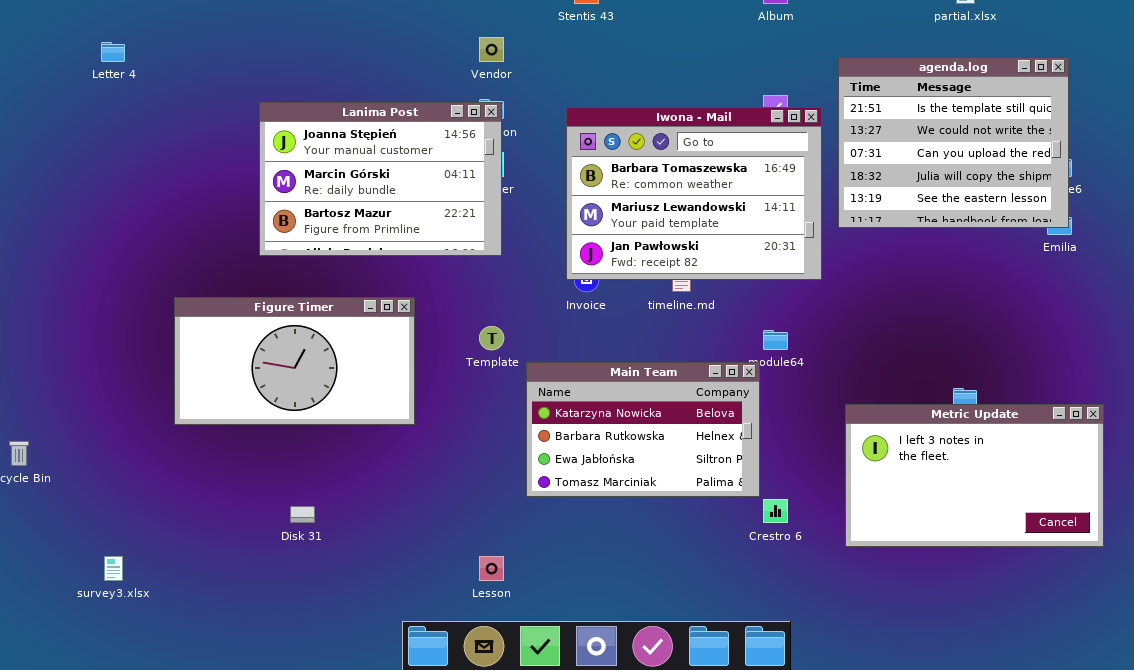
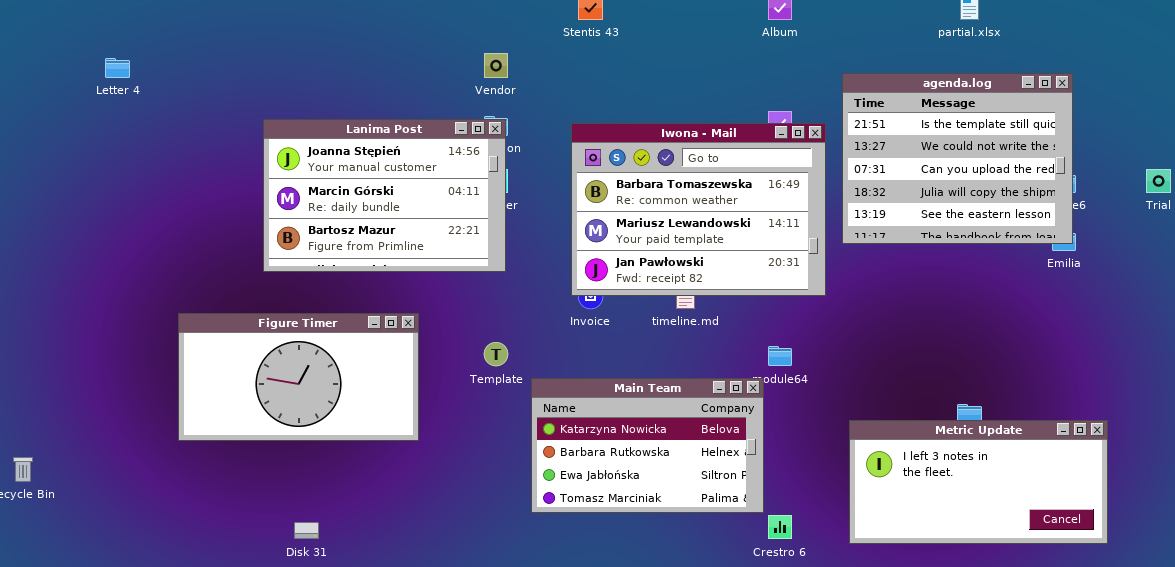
Metric Update: [845,404,1104,547] -> [849,420,1108,544], resized

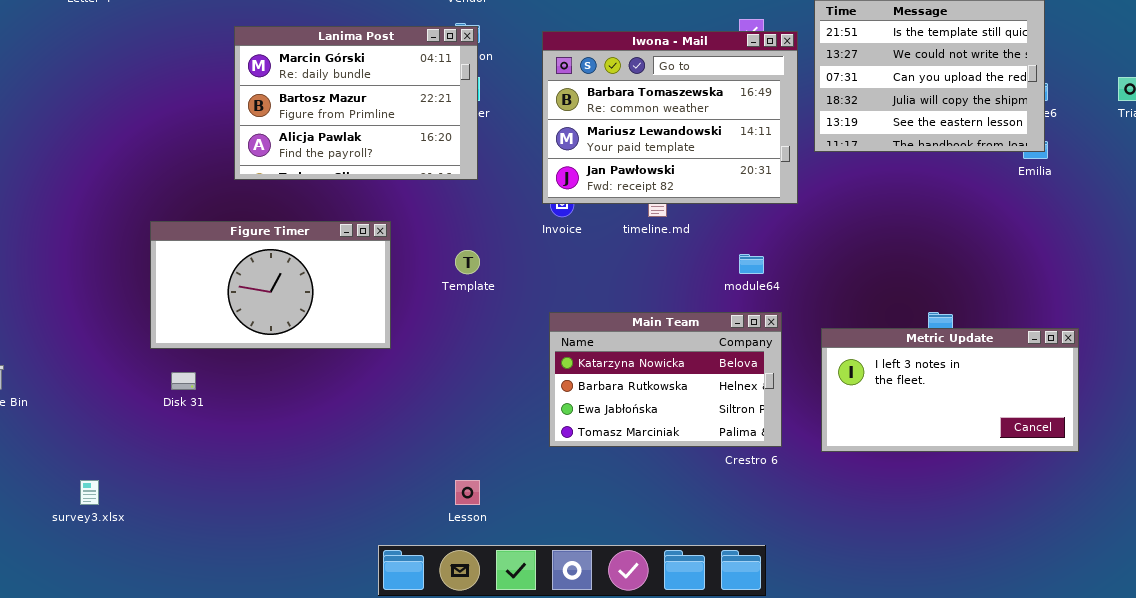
Lanima Post: [263,119,506,272] -> [234,26,478,180], scrolled down 1 row
Main Team: [531,378,764,513] -> [549,312,782,447], moved
Disk 31: [294,522,319,539] -> [171,372,196,390], moved

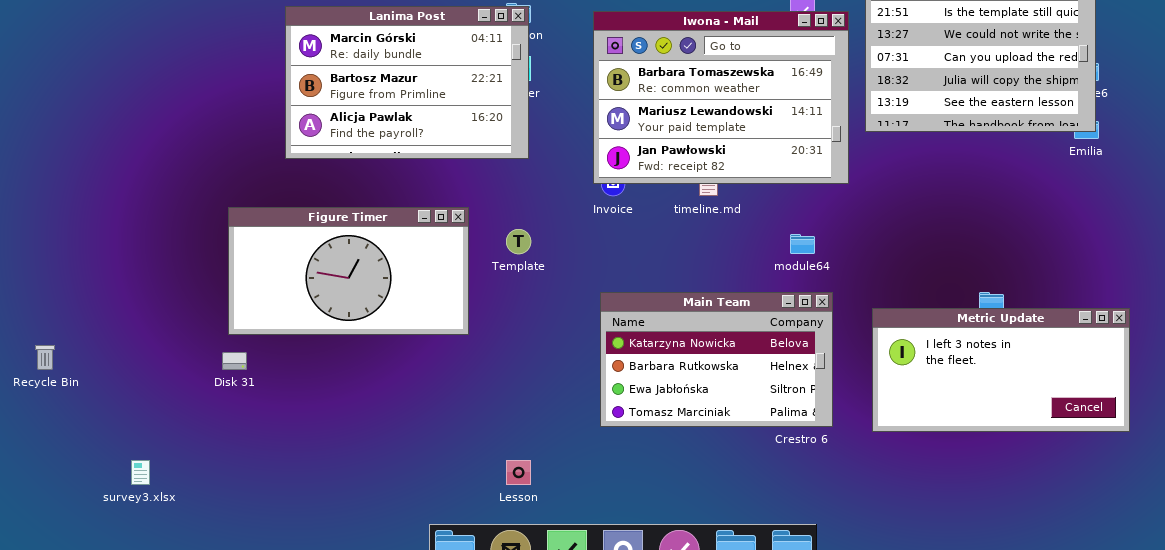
Figure Timer: [150,221,391,349] -> [228,207,469,335], moved

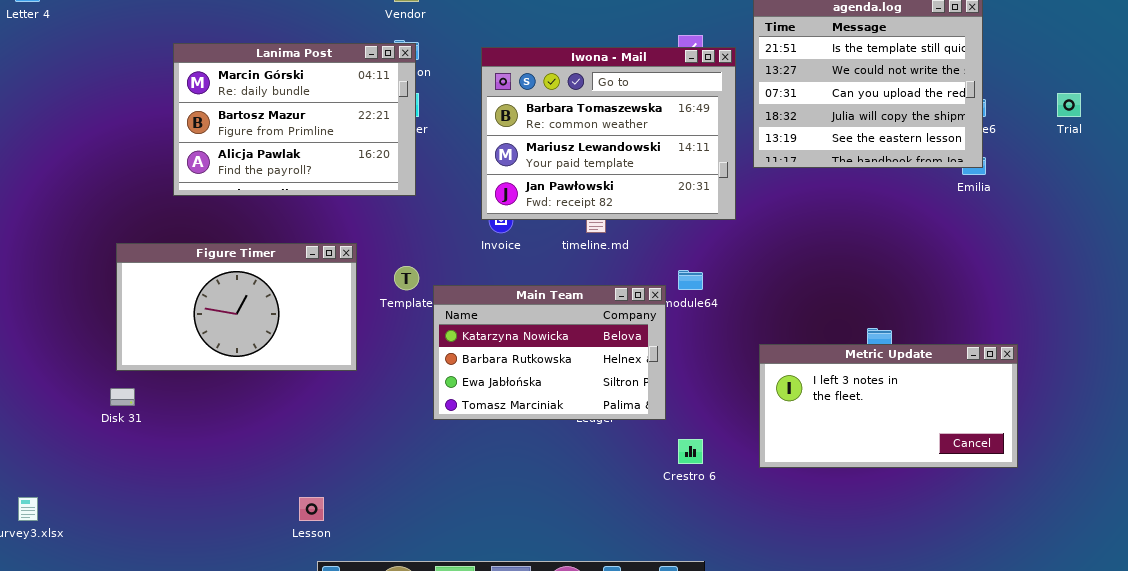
Main Team: [600,292,833,427] -> [433,285,666,420], moved
Lesson: [506,460,531,485] -> [299,497,324,521], moved

